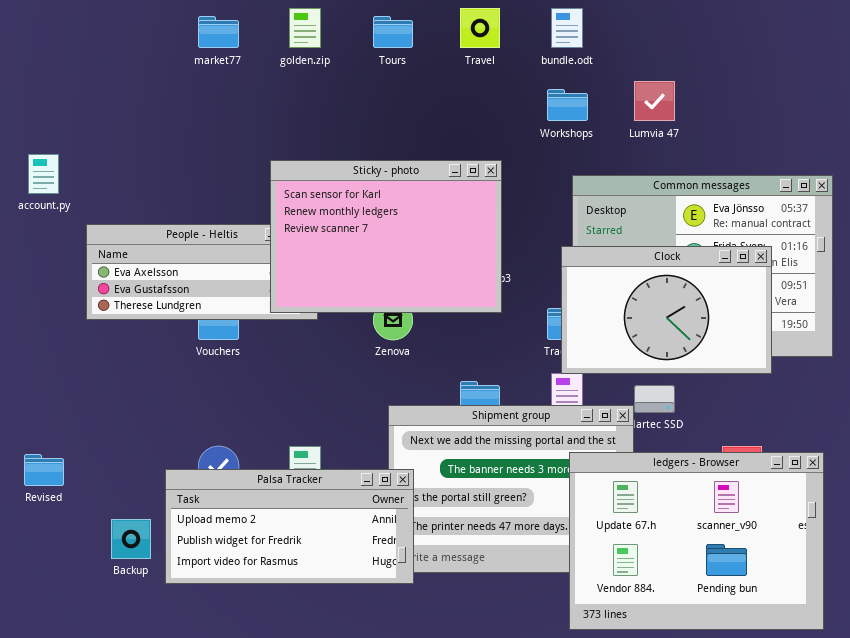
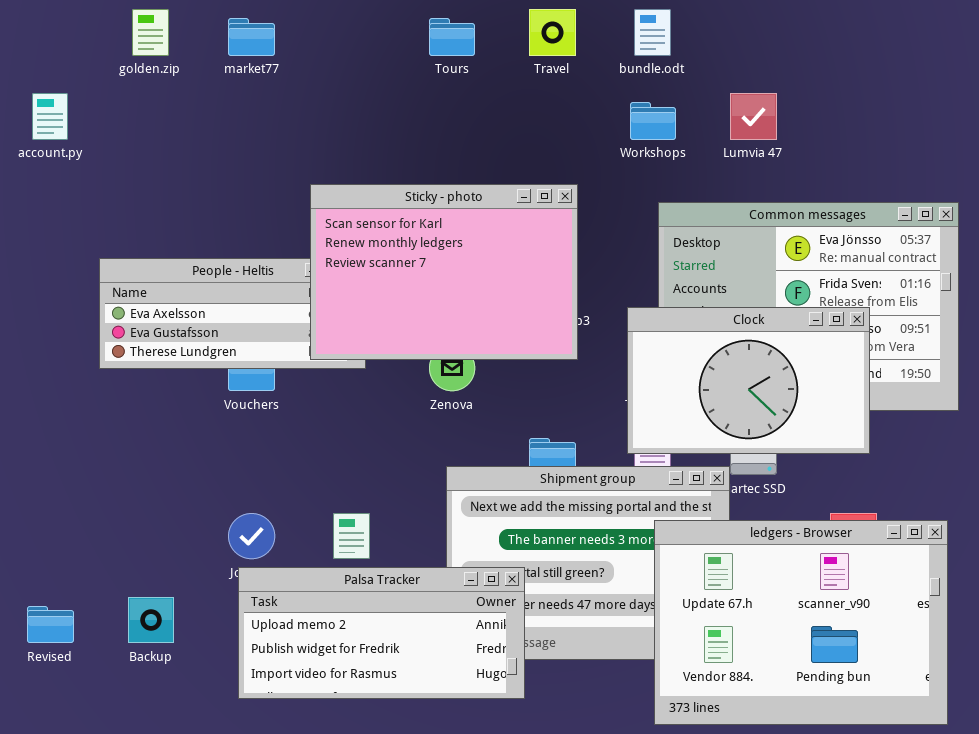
golden.zip: [289,8,321,48] -> [132,9,169,56], moved
account.py: [28,154,59,194] -> [32,93,68,140], moved
Clock: [561,246,772,374] -> [627,307,870,454], moved
Revised: [24,454,64,486] -> [27,606,74,643], moved
Palsa Tracker: [165,469,414,584] -> [238,567,525,699], moved

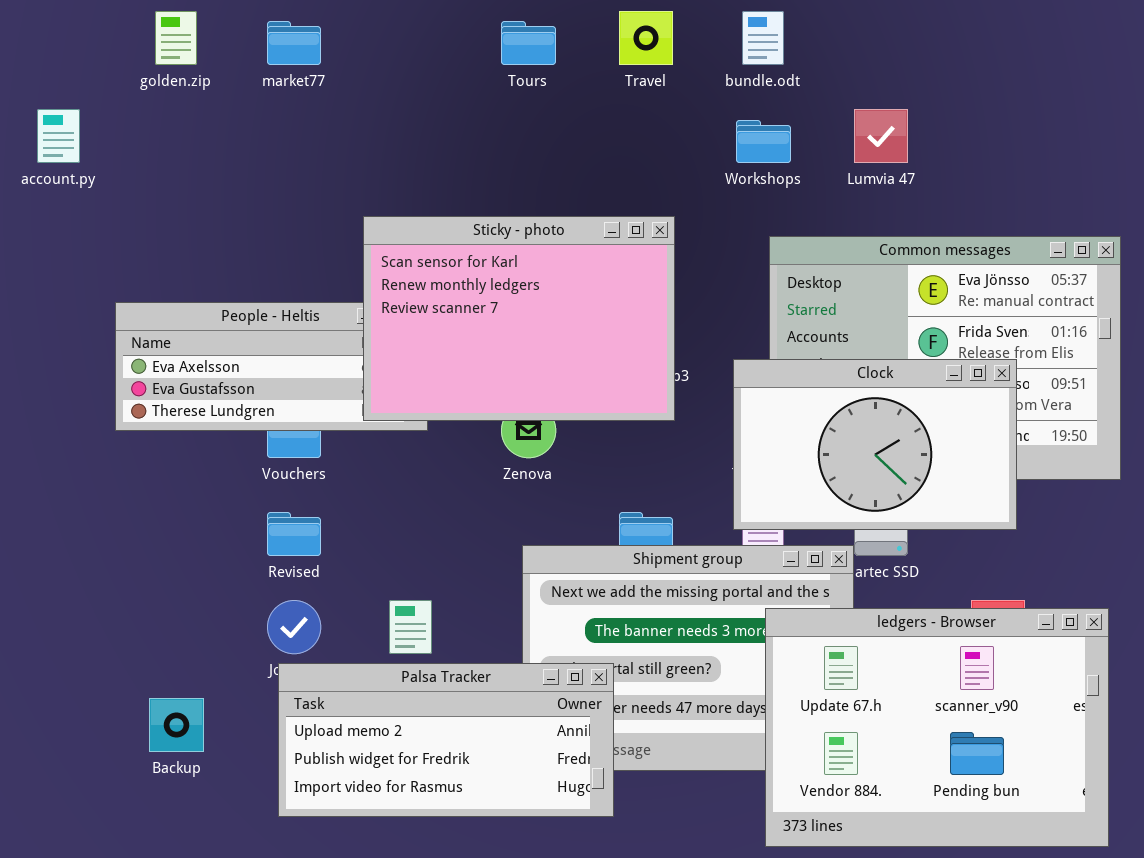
Revised: [27,606,74,643] -> [267,512,321,556], moved

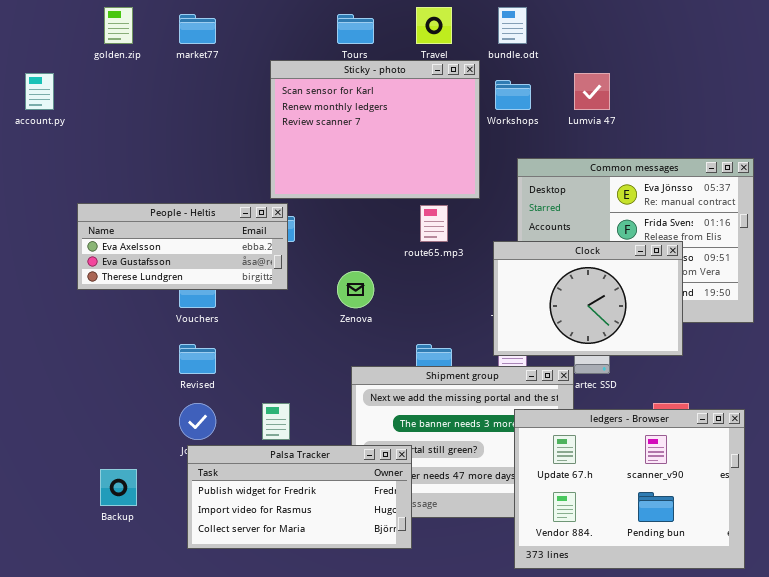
Sticky - photo: [363,216,675,421] -> [270,60,480,199], moved
Palsa Tracker: [278,663,614,817] -> [187,445,412,549], scrolled down 1 row

